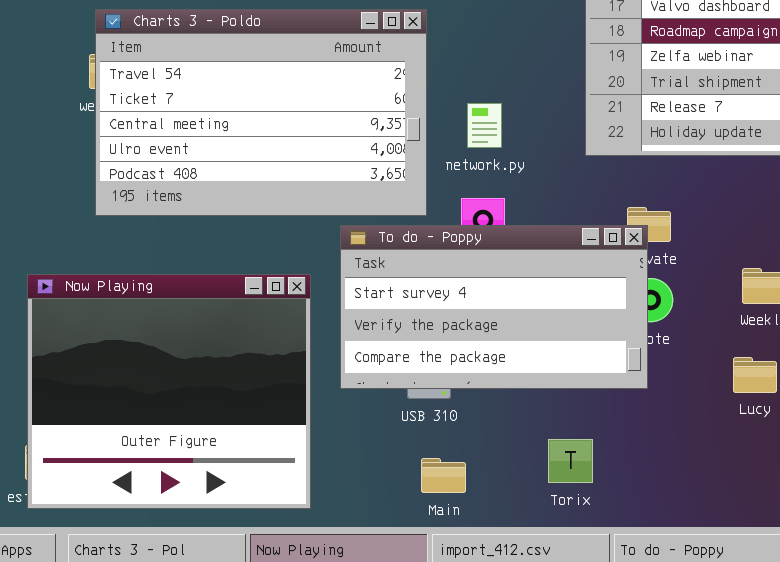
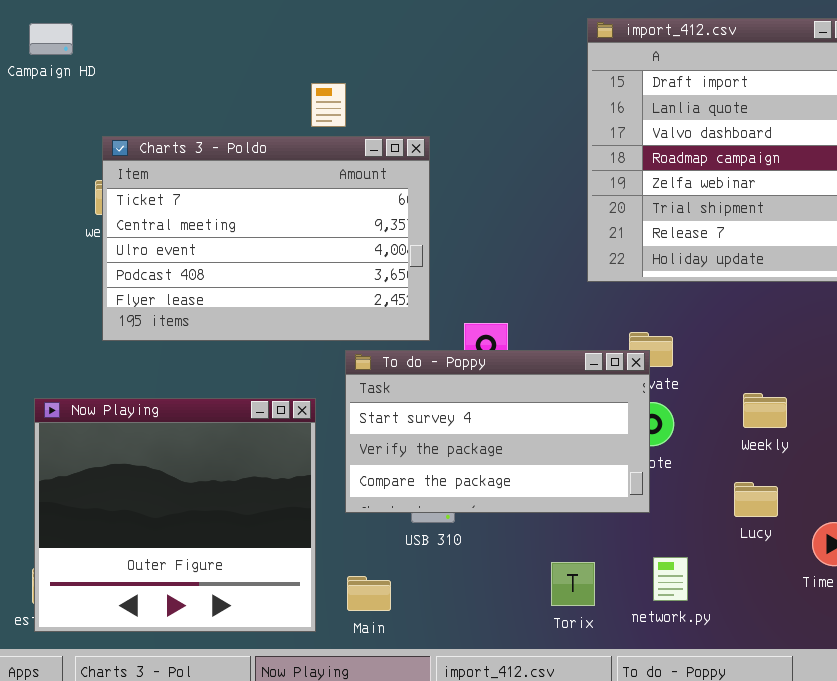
Charts 3 - Poldo: [95,9,427,216] -> [102,136,430,341], scrolled down 1 row
network.py: [467,103,502,148] -> [653,557,688,601], moved
Main: [421,458,466,493] -> [347,576,391,611], moved

